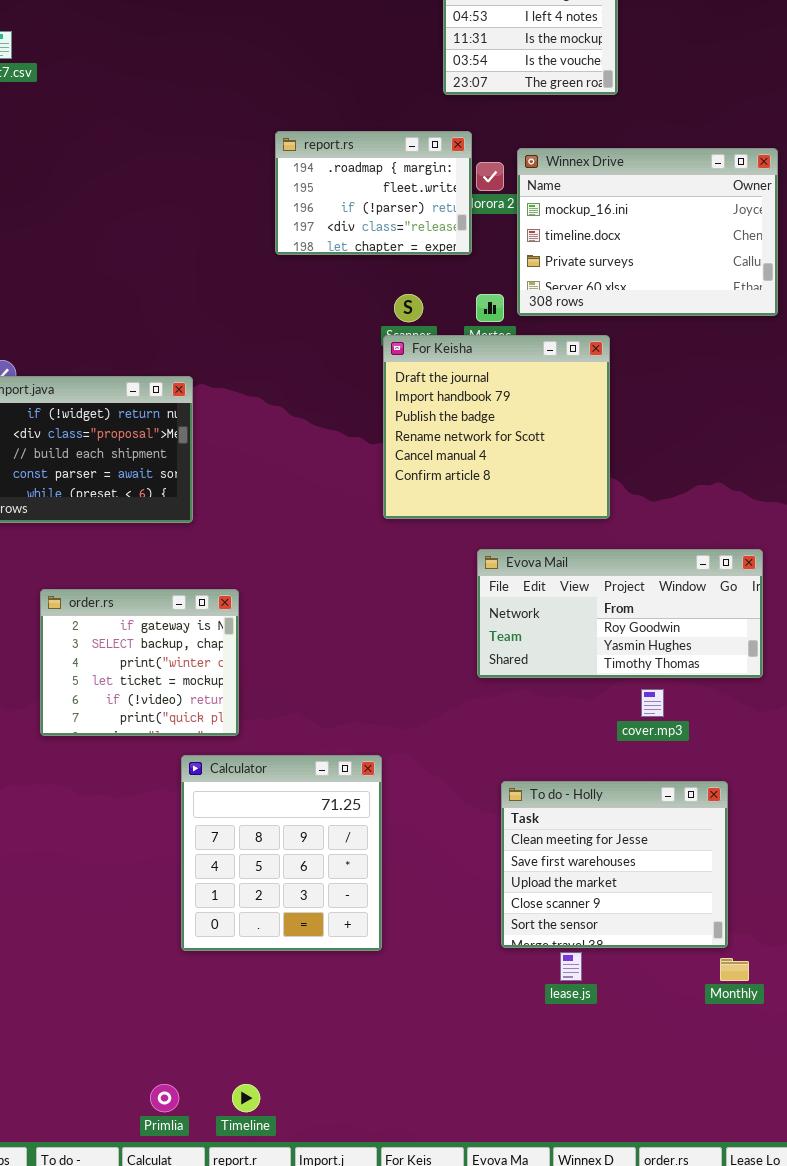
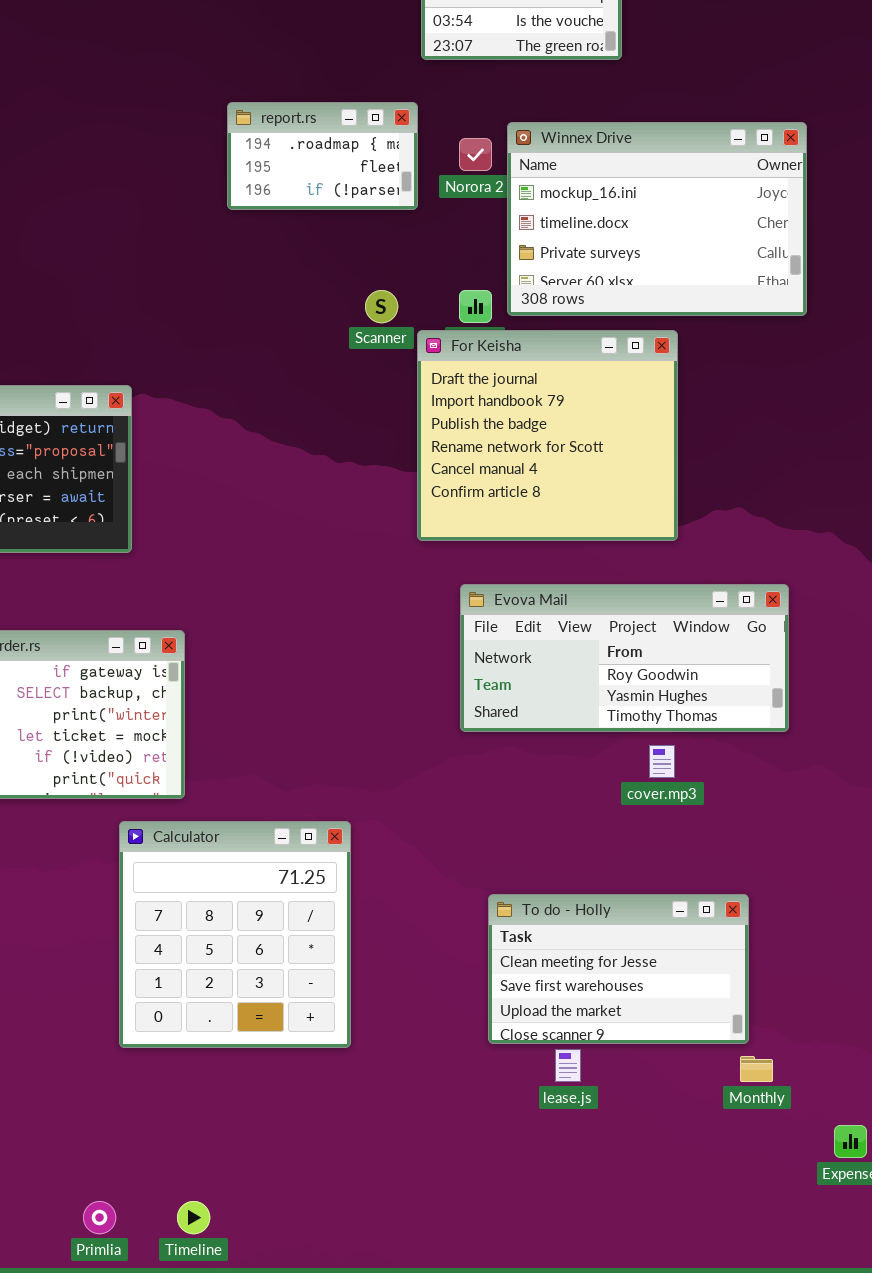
report.rs: [275,131,472,255] -> [227,102,418,210], resized
For Keisha: [383,335,610,519] -> [417,330,678,541], moved
To do - Holly: [501,781,728,948] -> [488,894,749,1044], resized

